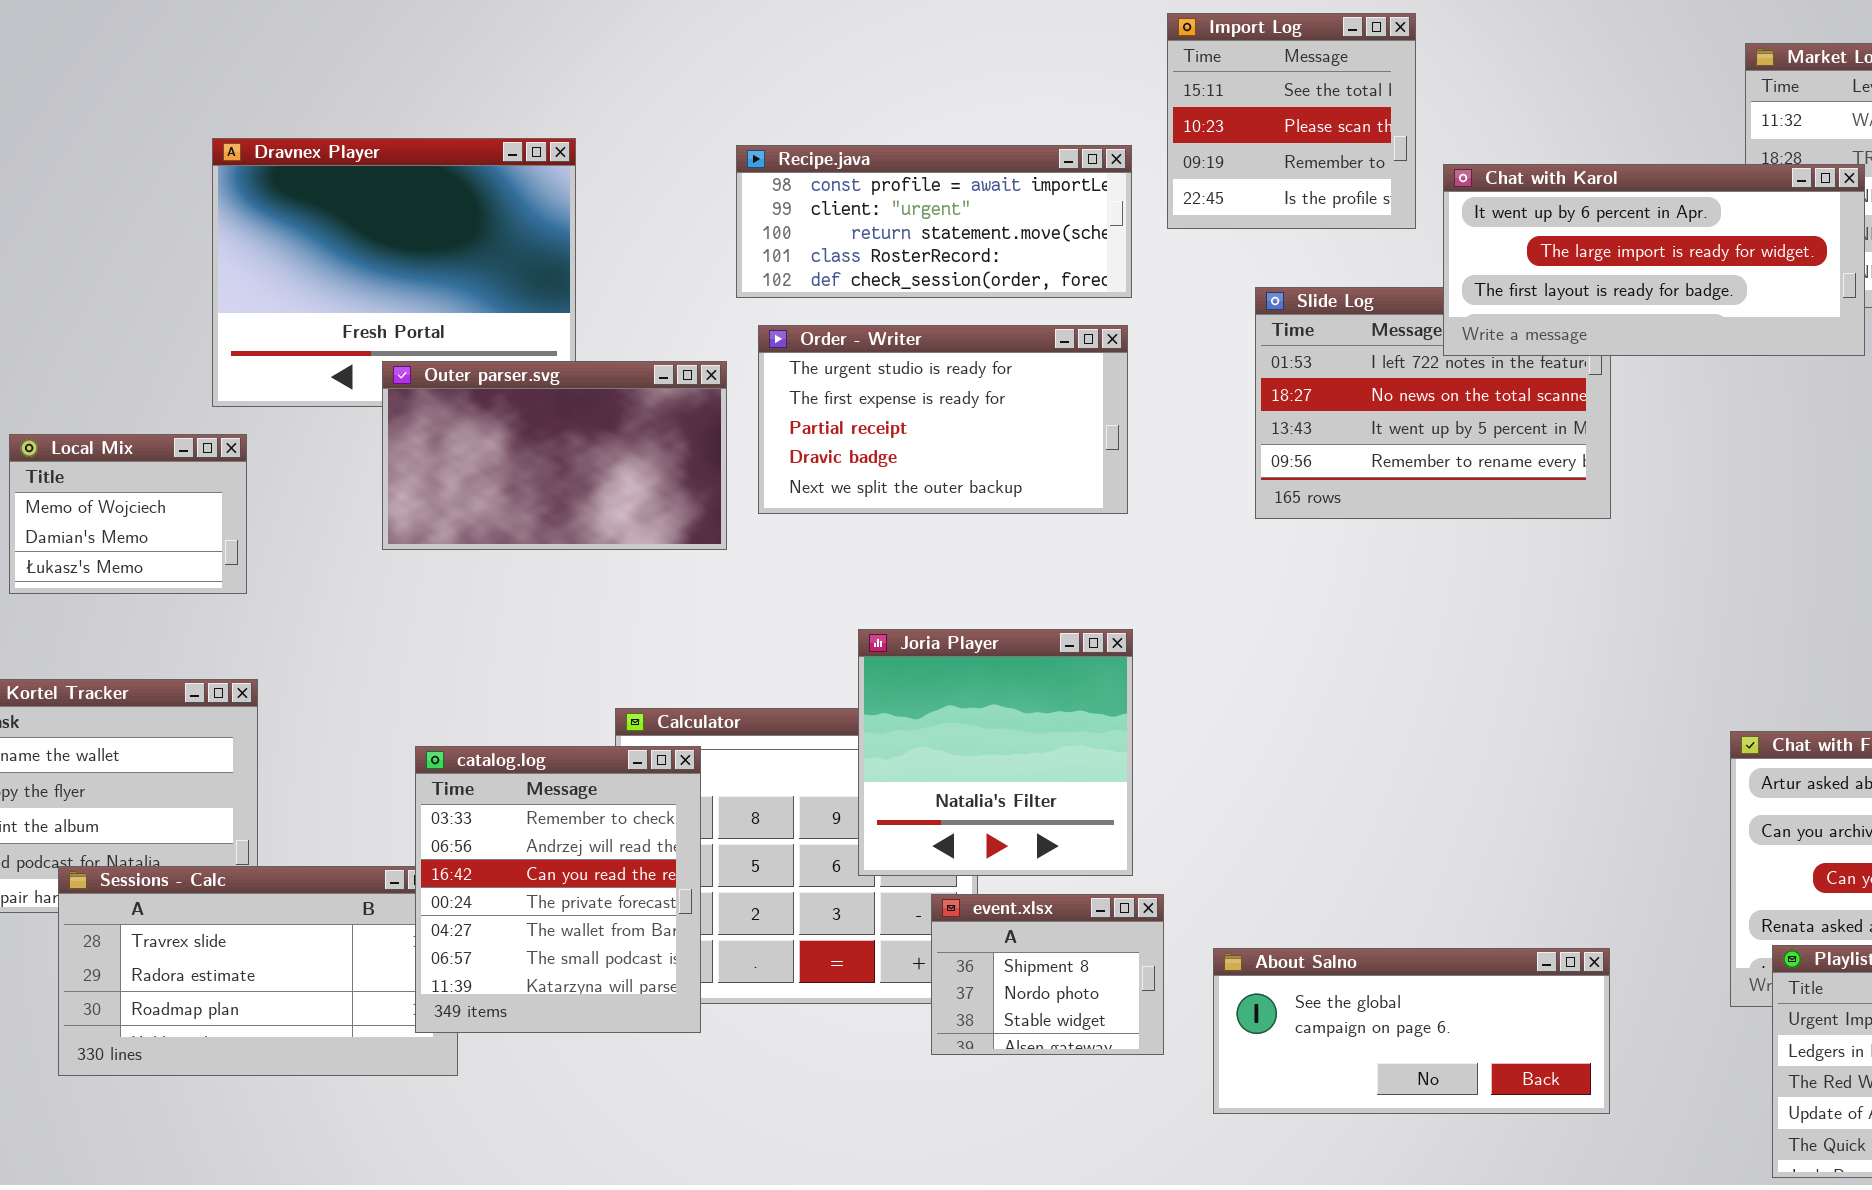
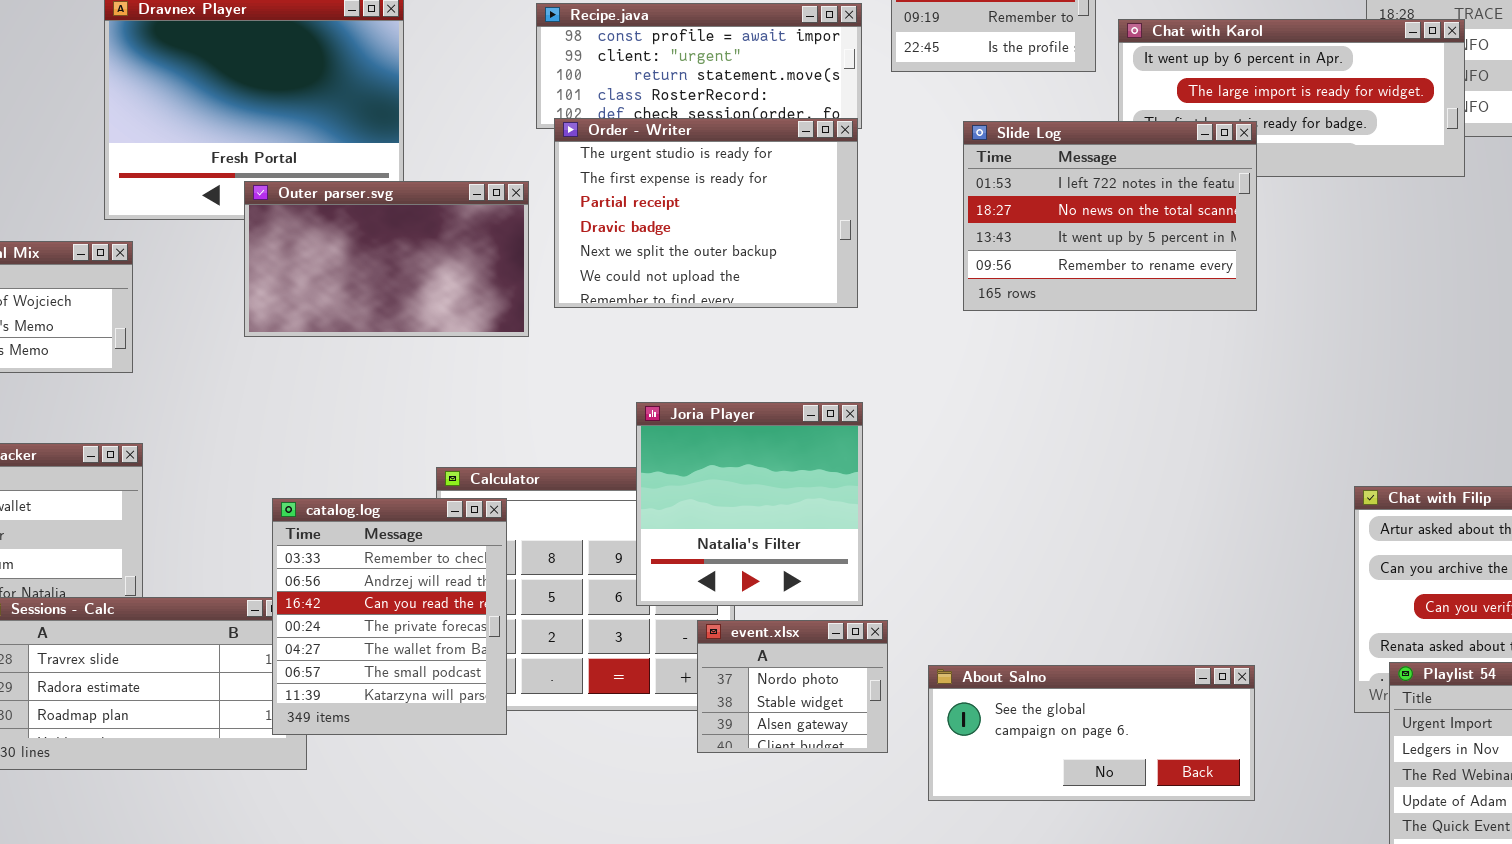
Slide Log: [1255,287,1611,519] -> [963,121,1257,311], raised
Order - Writer: [758,325,1128,514] -> [554,118,858,308], resized
event.xlsx: [931,894,1164,1055] -> [697,620,888,753], scrolled down 1 row

